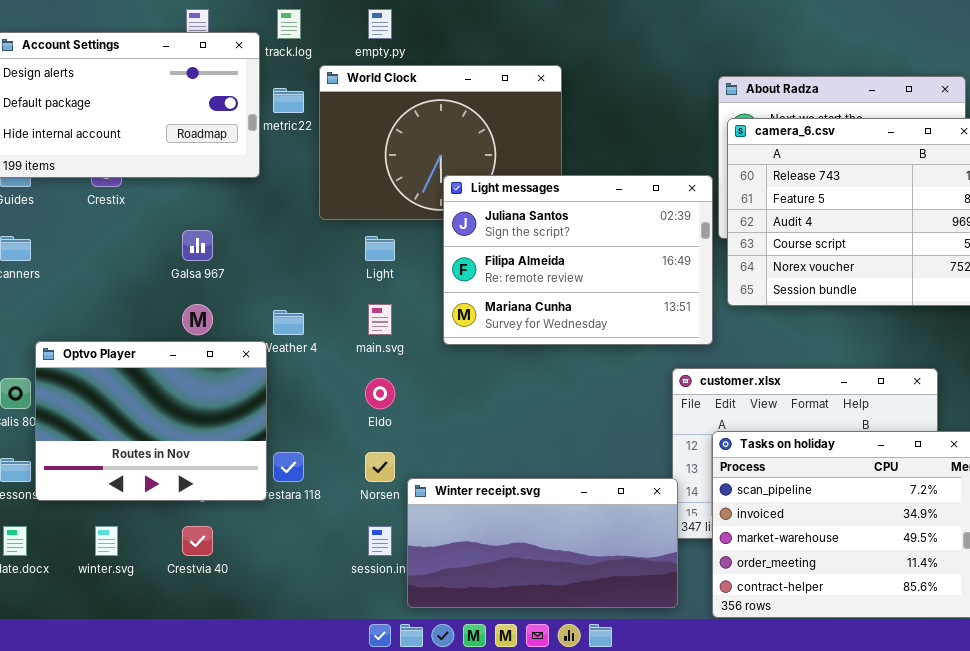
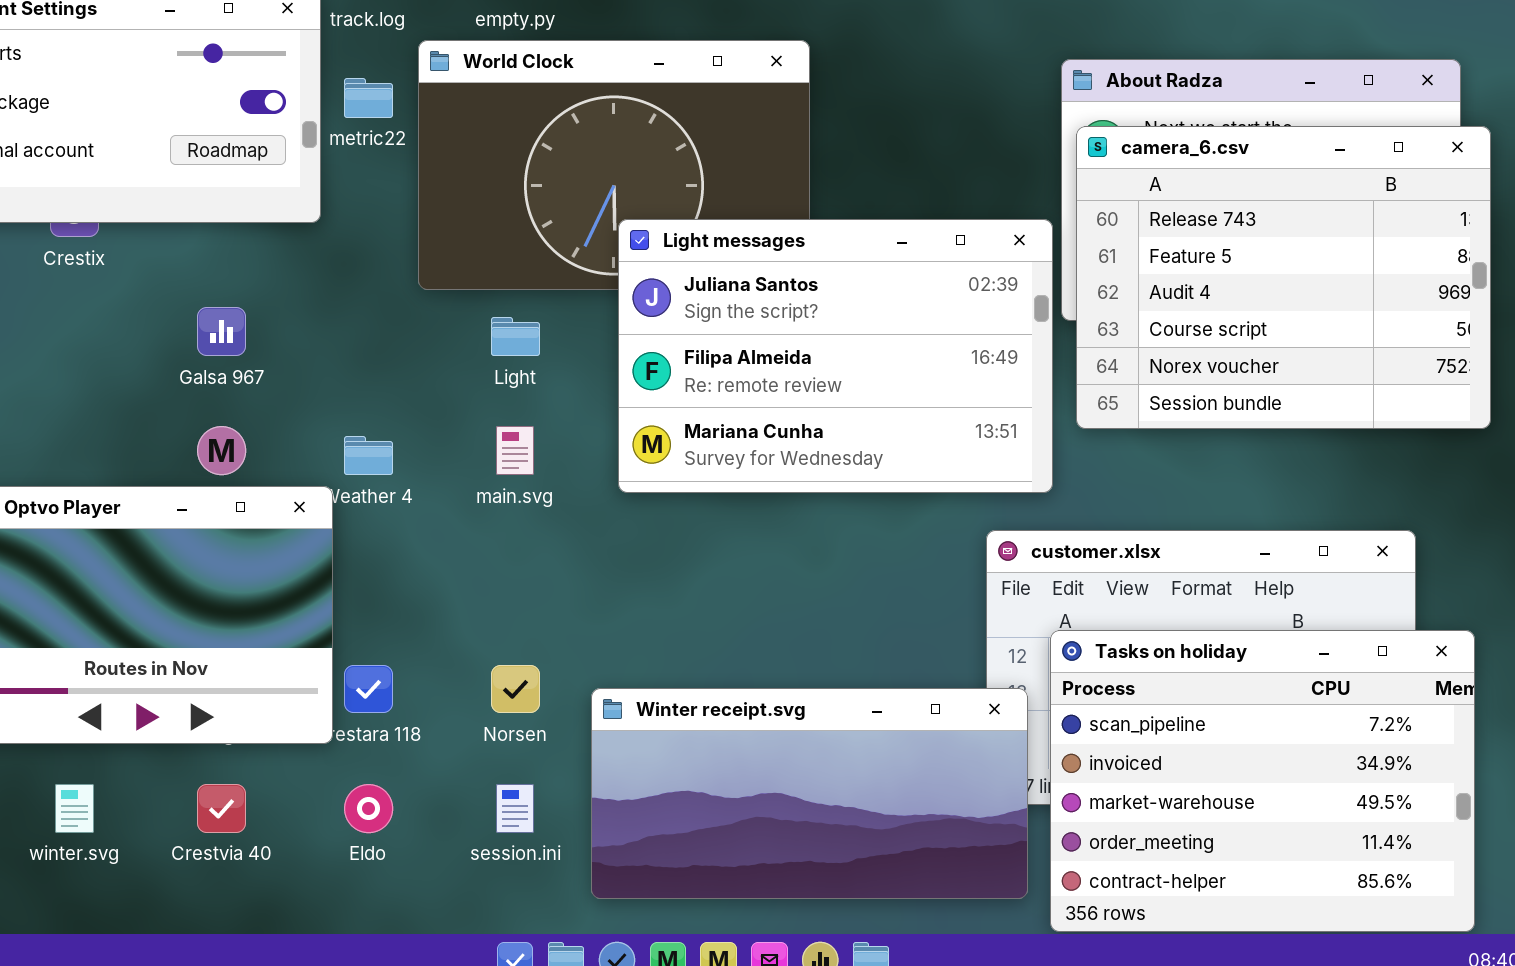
Eldo: [365,378,395,409] -> [344,784,393,833], moved
Winter receipt.svg: [407,478,678,608] -> [591,688,1028,899], moved

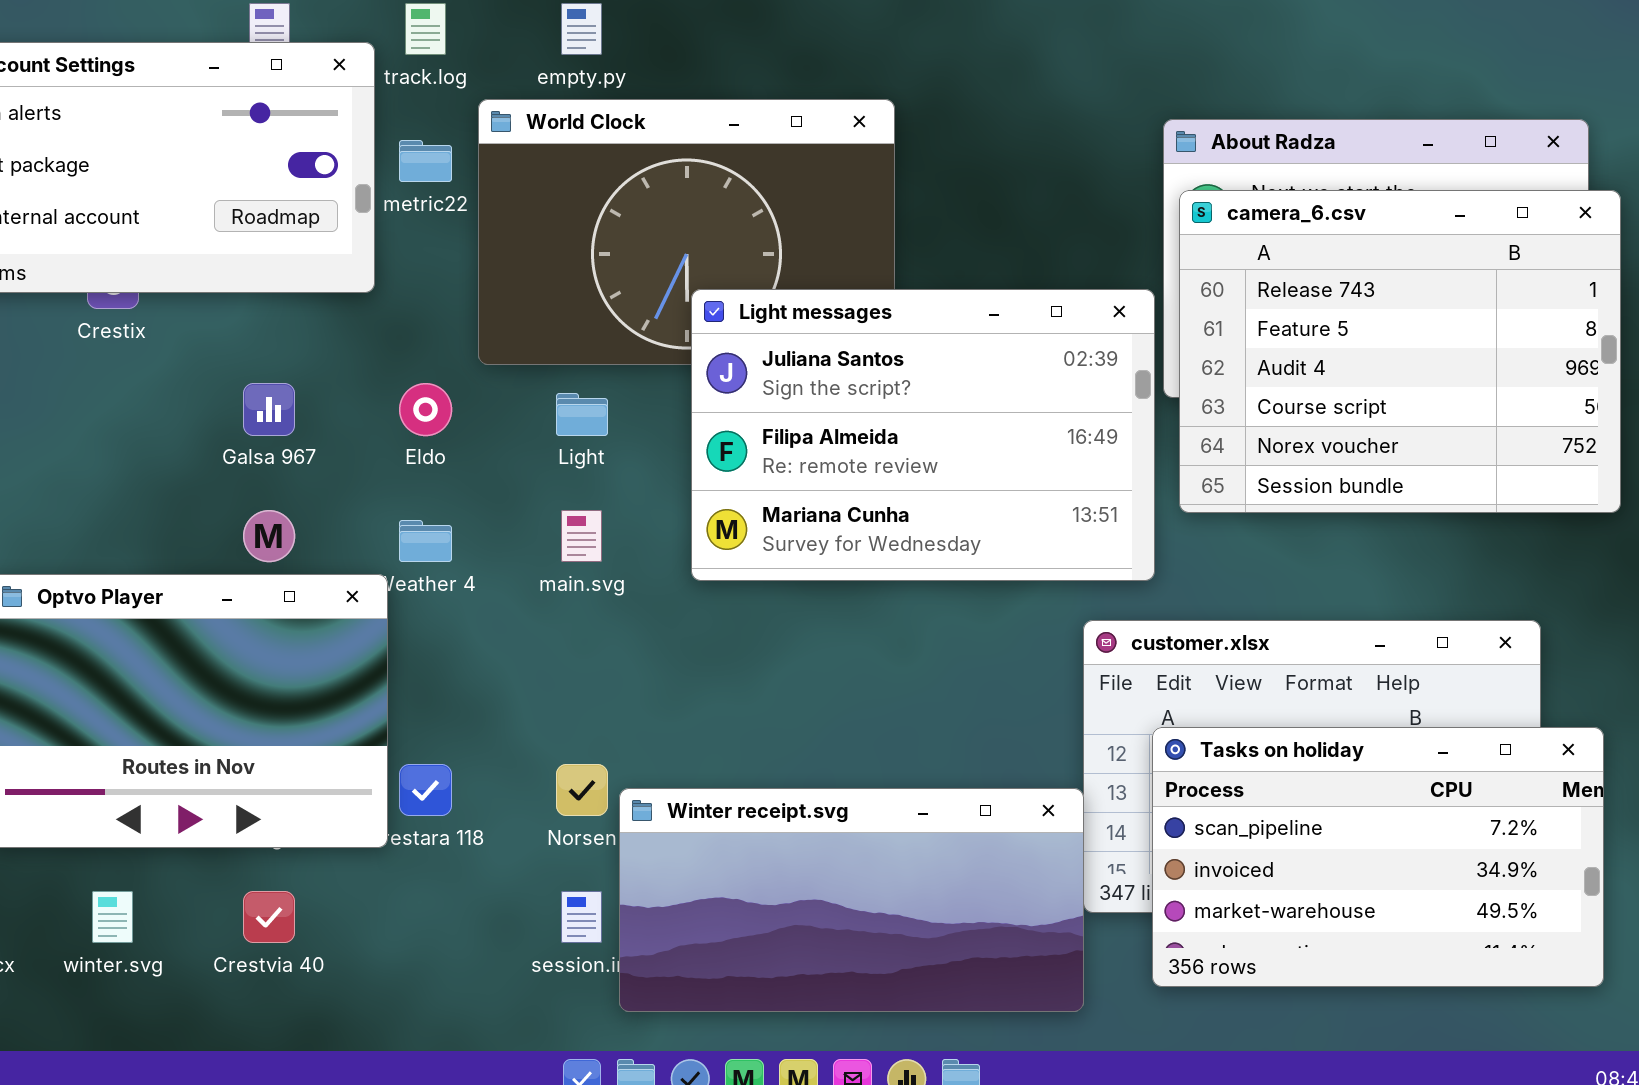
Tasks on holiday: [1050,630,1475,932] -> [1152,727,1604,987], resized
Winter receipt.svg: [591,688,1028,899] -> [619,788,1084,1012], moved
Eldo: [344,784,393,833] -> [399,383,452,436], moved

